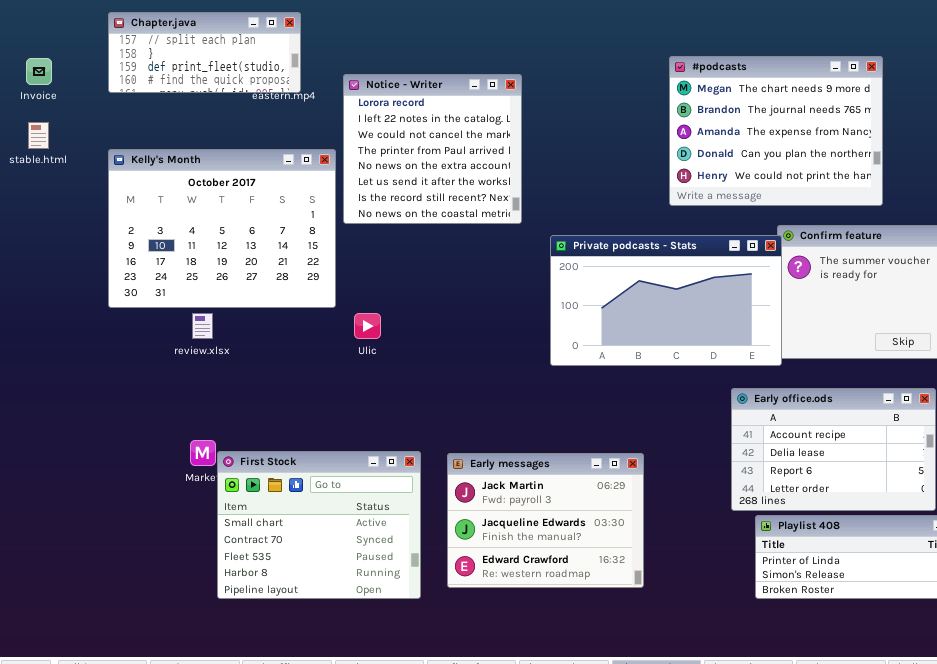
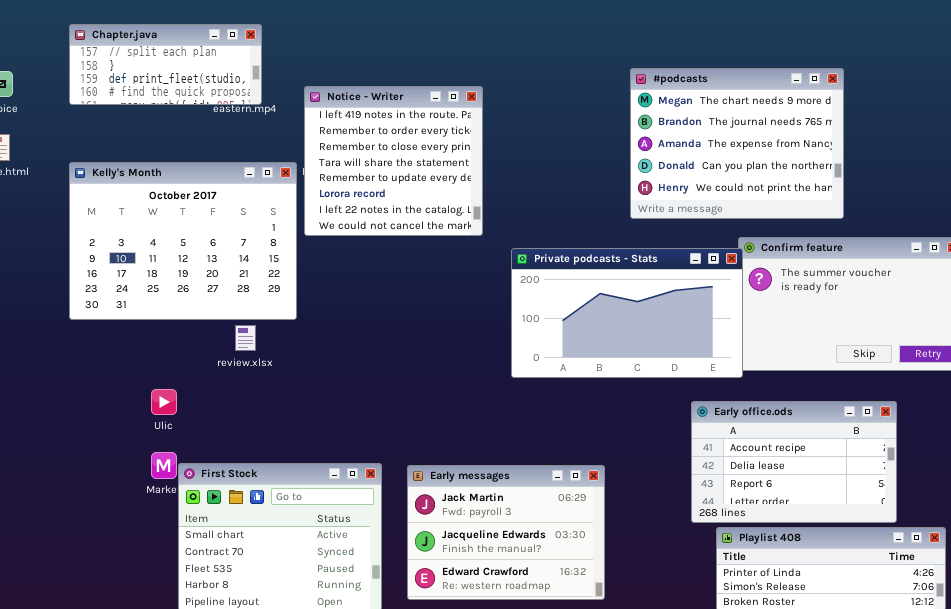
Notice - Writer: [343,74,522,224] -> [304,86,483,236], scrolled up 5 rows
review.xlsx: [192,313,213,339] -> [235,325,256,351], moved
Ulic: [354,313,381,339] -> [151,389,177,415], moved

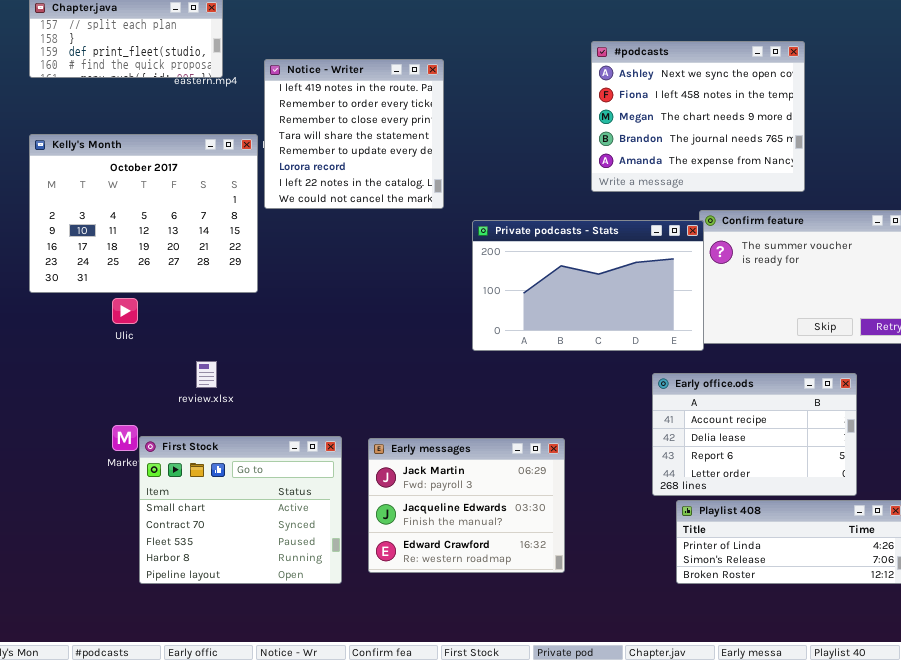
#podcasts: [630,68,844,219] -> [591,41,805,192], scrolled up 2 rows
review.xlsx: [235,325,256,351] -> [196,361,217,388], moved
Ulic: [151,389,177,415] -> [112,298,138,324], moved

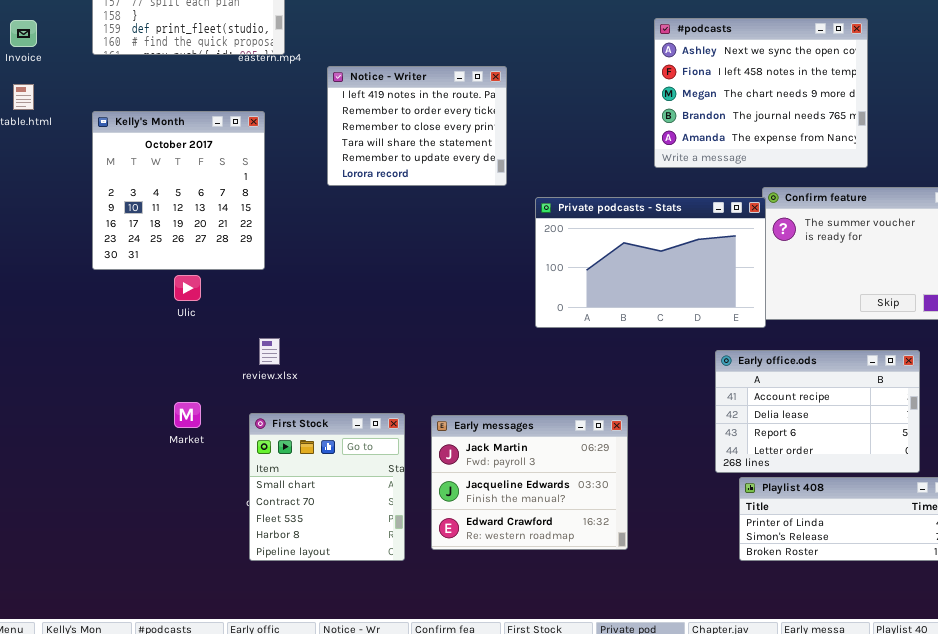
Notice - Writer: [264,59,444,209] -> [327,66,507,186], resized
Kelly's Month: [29,134,258,293] -> [92,111,265,270], resized
First Stock: [139,436,342,584] -> [249,413,405,561], resized

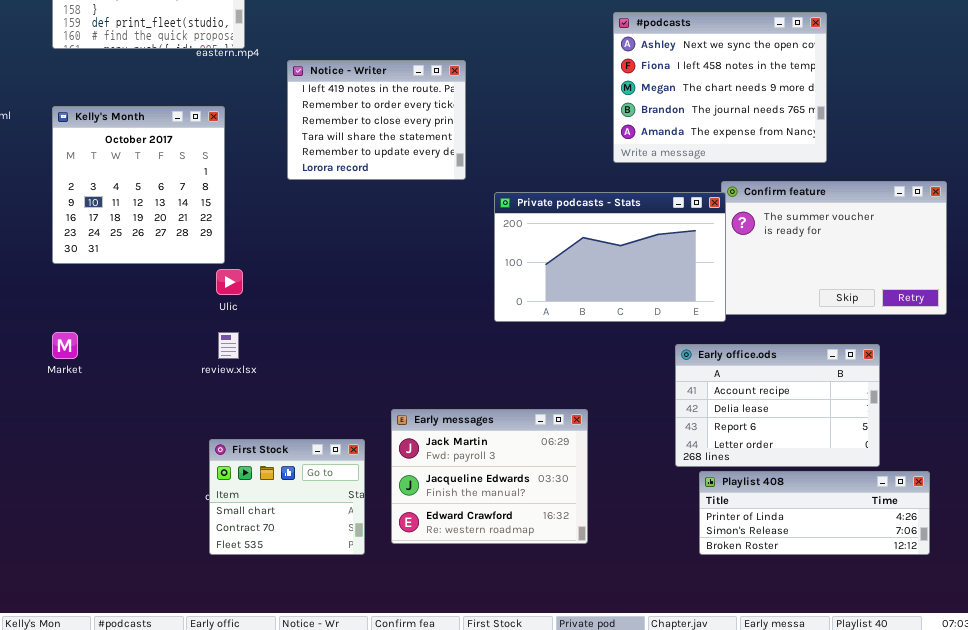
Ulic: [174,275,201,301] -> [216,269,243,295], moved
Market: [174,402,201,428] -> [52,332,78,359], moved
First Stock: [249,413,405,561] -> [209,439,365,555], resized

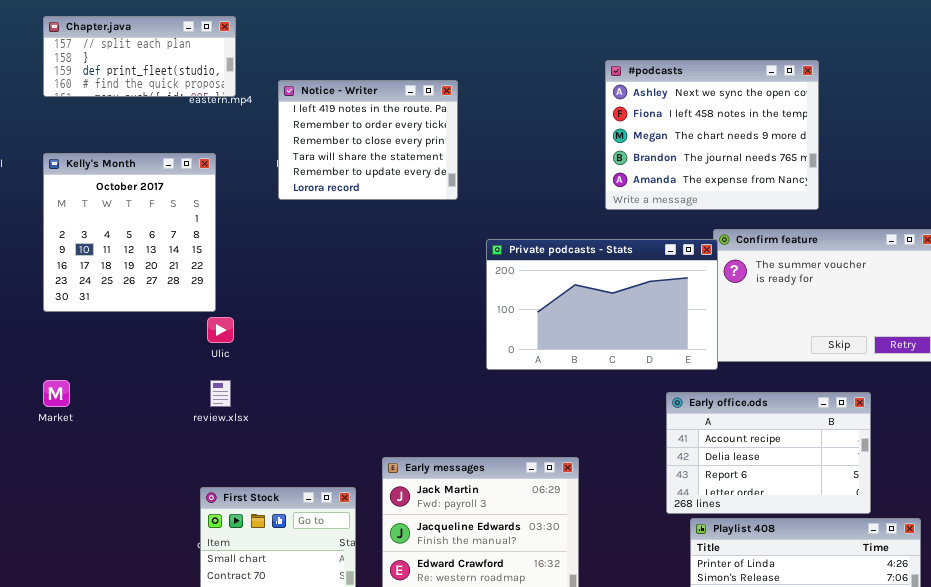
Notice - Writer: [287,60,466,180] -> [278,80,458,200], moved

